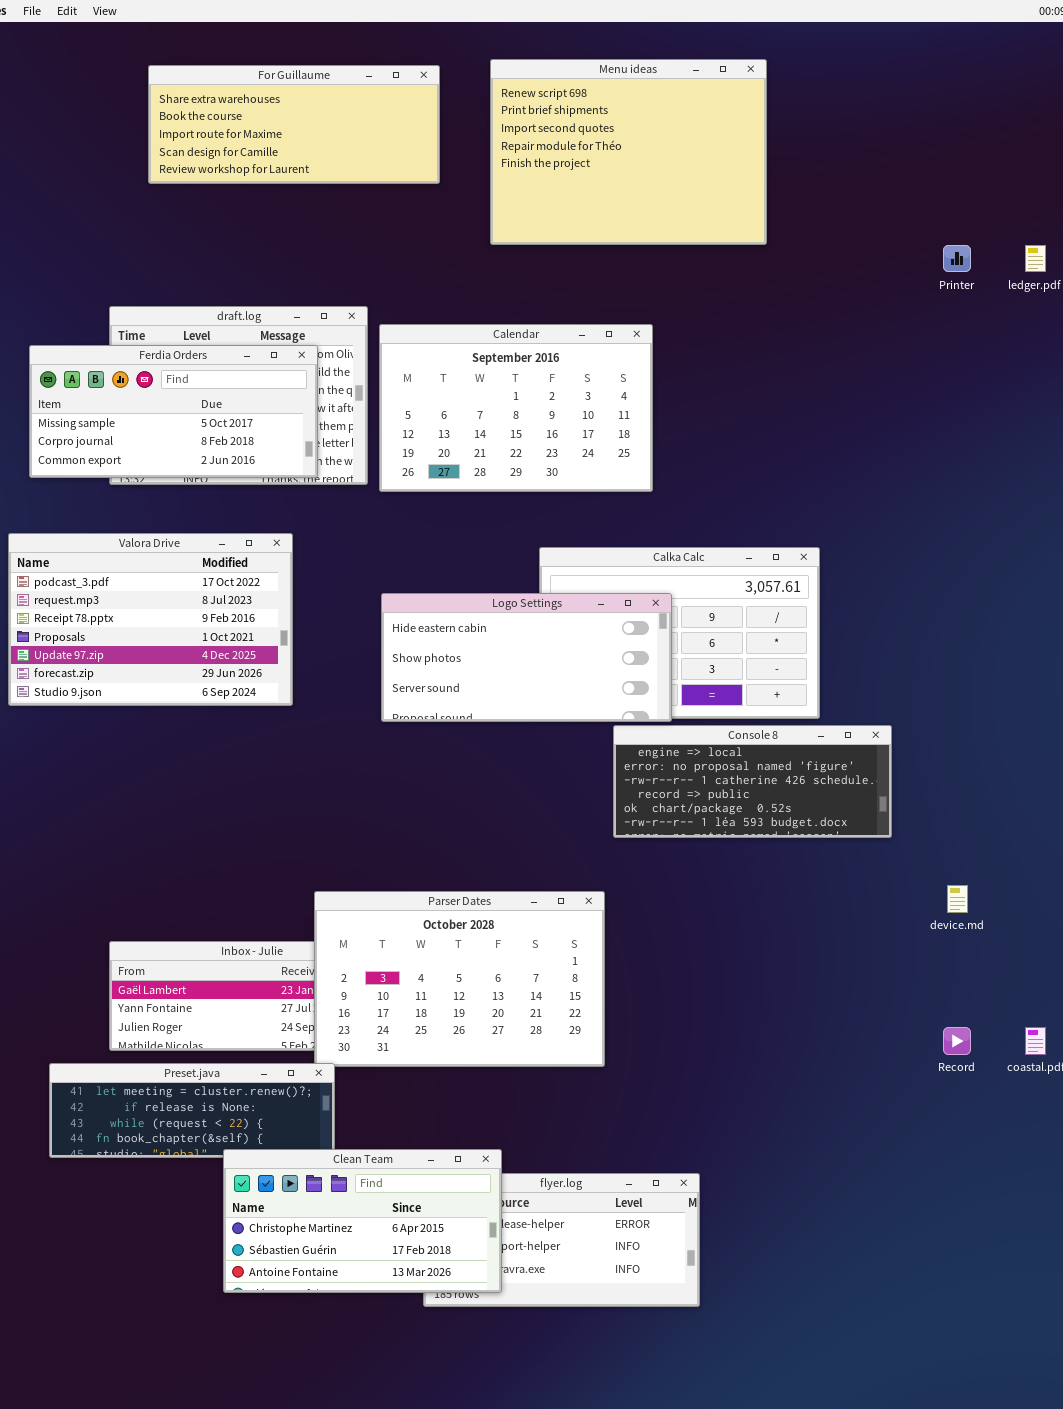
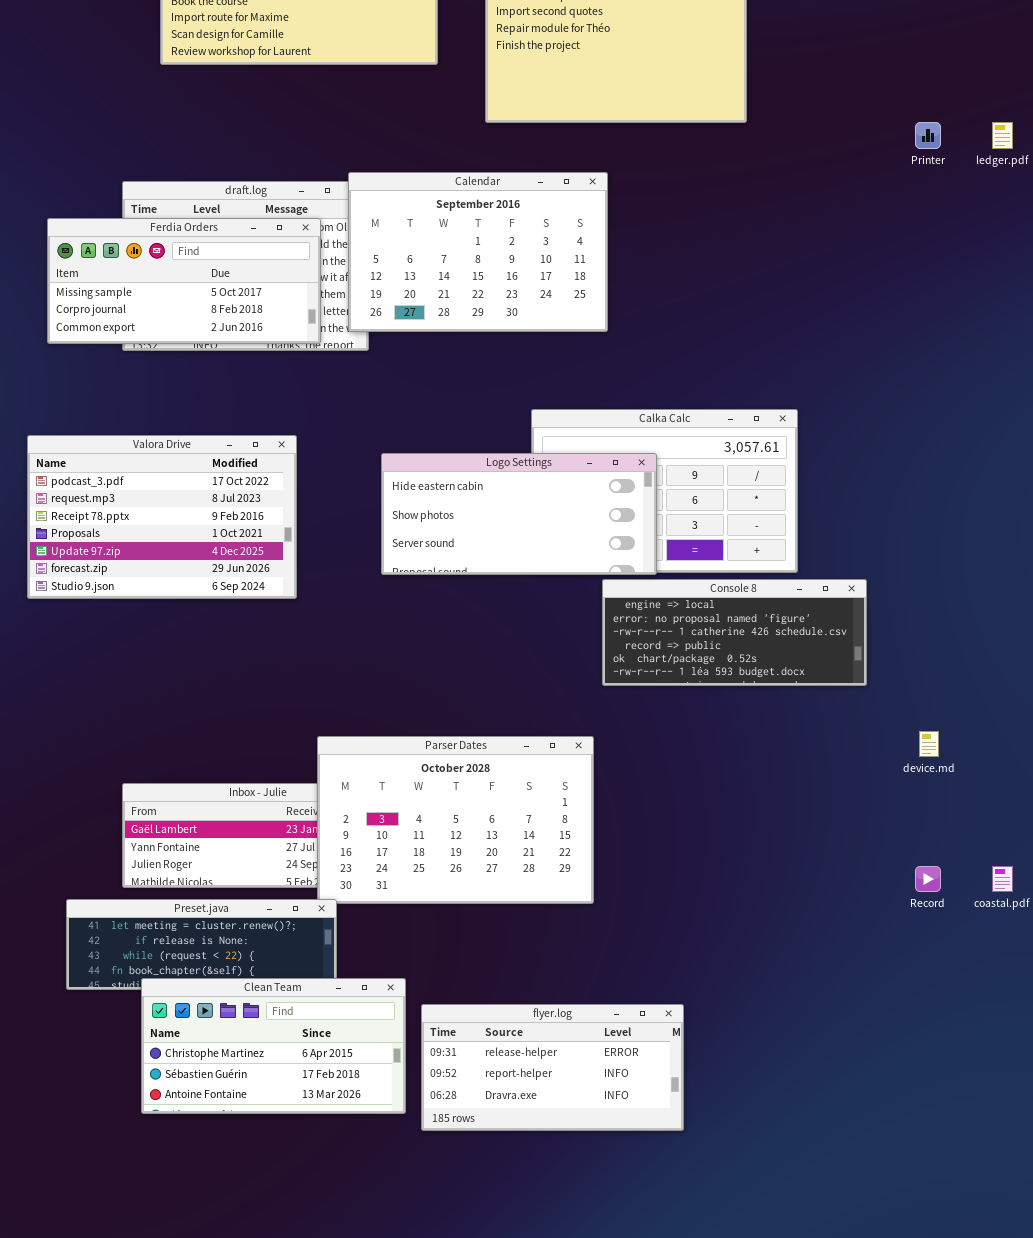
Calendar: [379,324,653,492] -> [348,172,608,332], moved
Valora Drive: [8,533,293,706] -> [27,435,297,599], moved
Clean Team: [223,1149,502,1293] -> [141,978,406,1114], moved

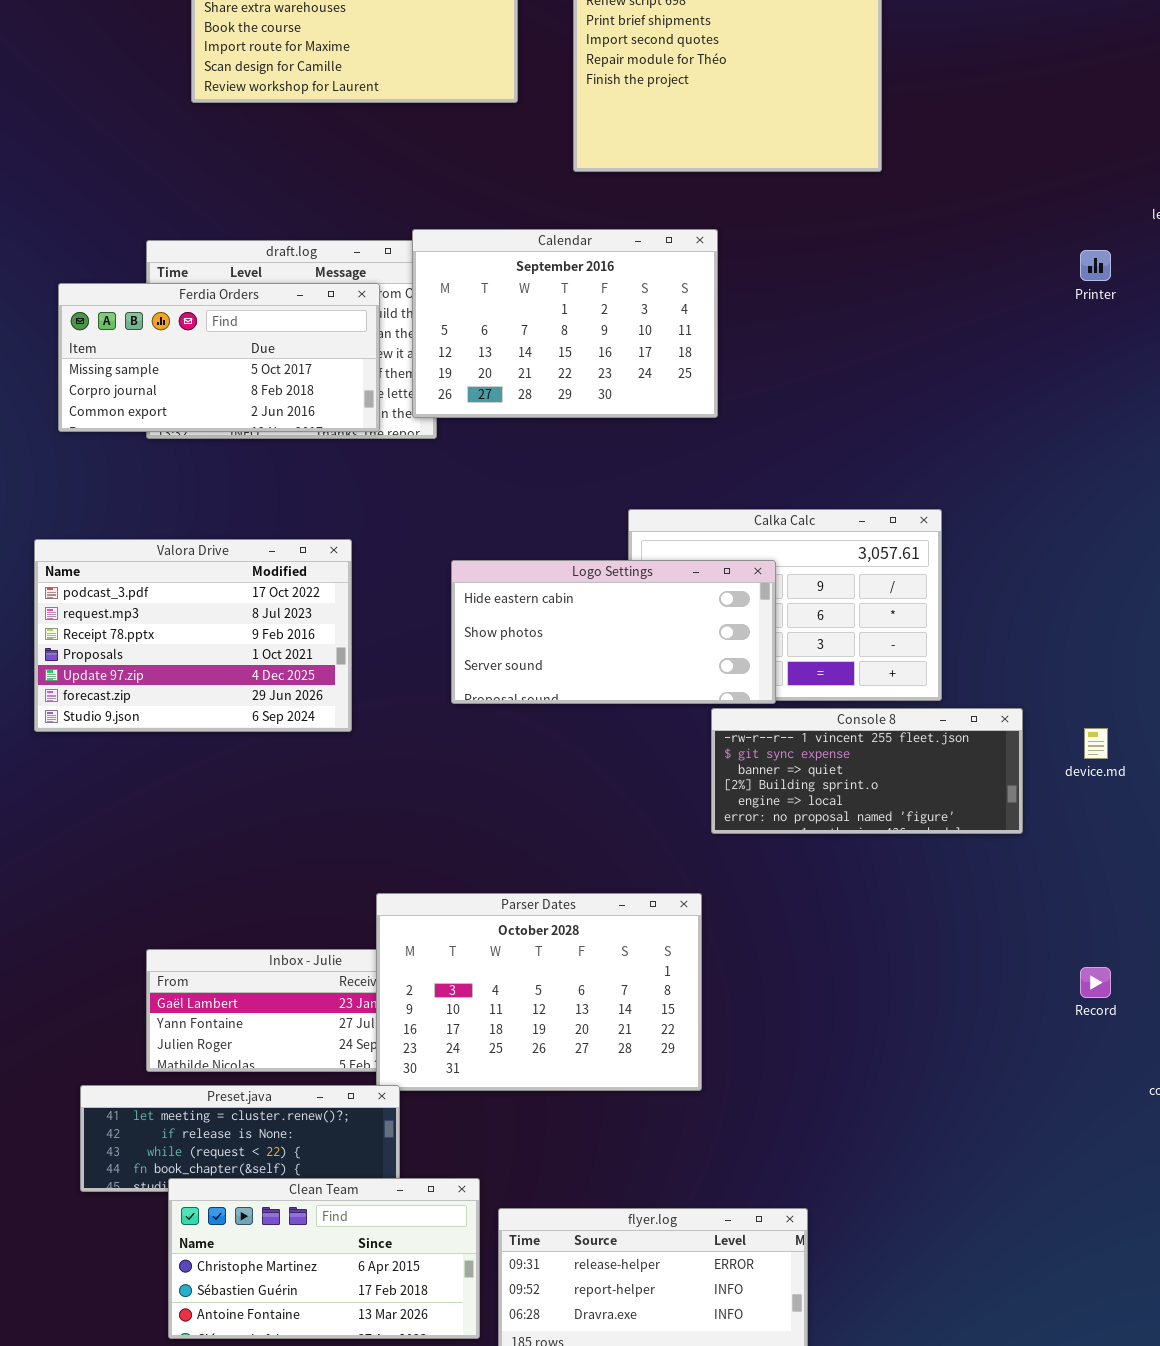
Printer: [915,122,941,149] -> [1080,250,1111,281], moved
Console 8: [602,579,867,686] -> [711,708,1023,834], scrolled up 4 rows
device.md: [919,731,939,757] -> [1084,728,1108,759], moved
Record: [915,866,941,892] -> [1080,967,1111,998], moved

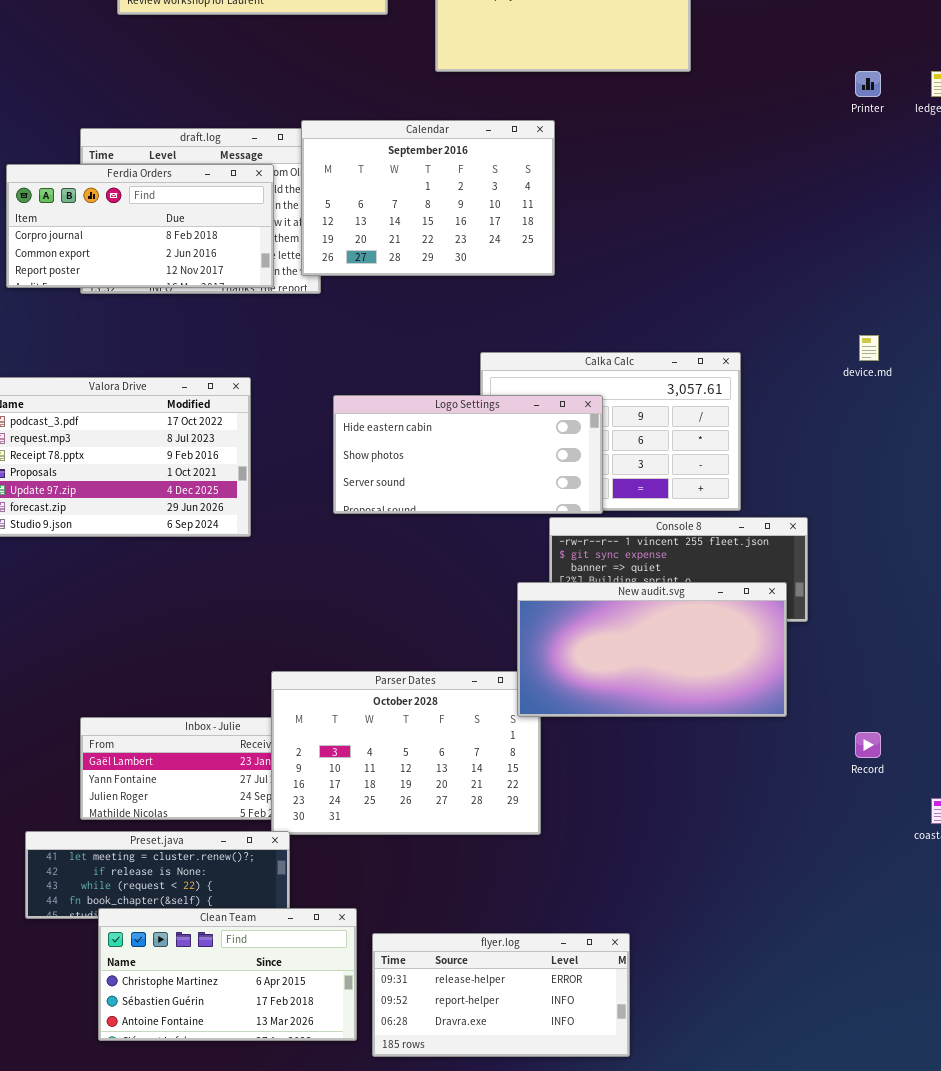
Printer: [1080,250,1111,281] -> [855,71,881,97], moved
Ferdia Orders: [58,283,380,432] -> [6,164,274,288], scrolled down 1 row
device.md: [1084,728,1108,759] -> [859,335,879,361], moved
New audit.svg: none -> [517,582,787,717], opened

